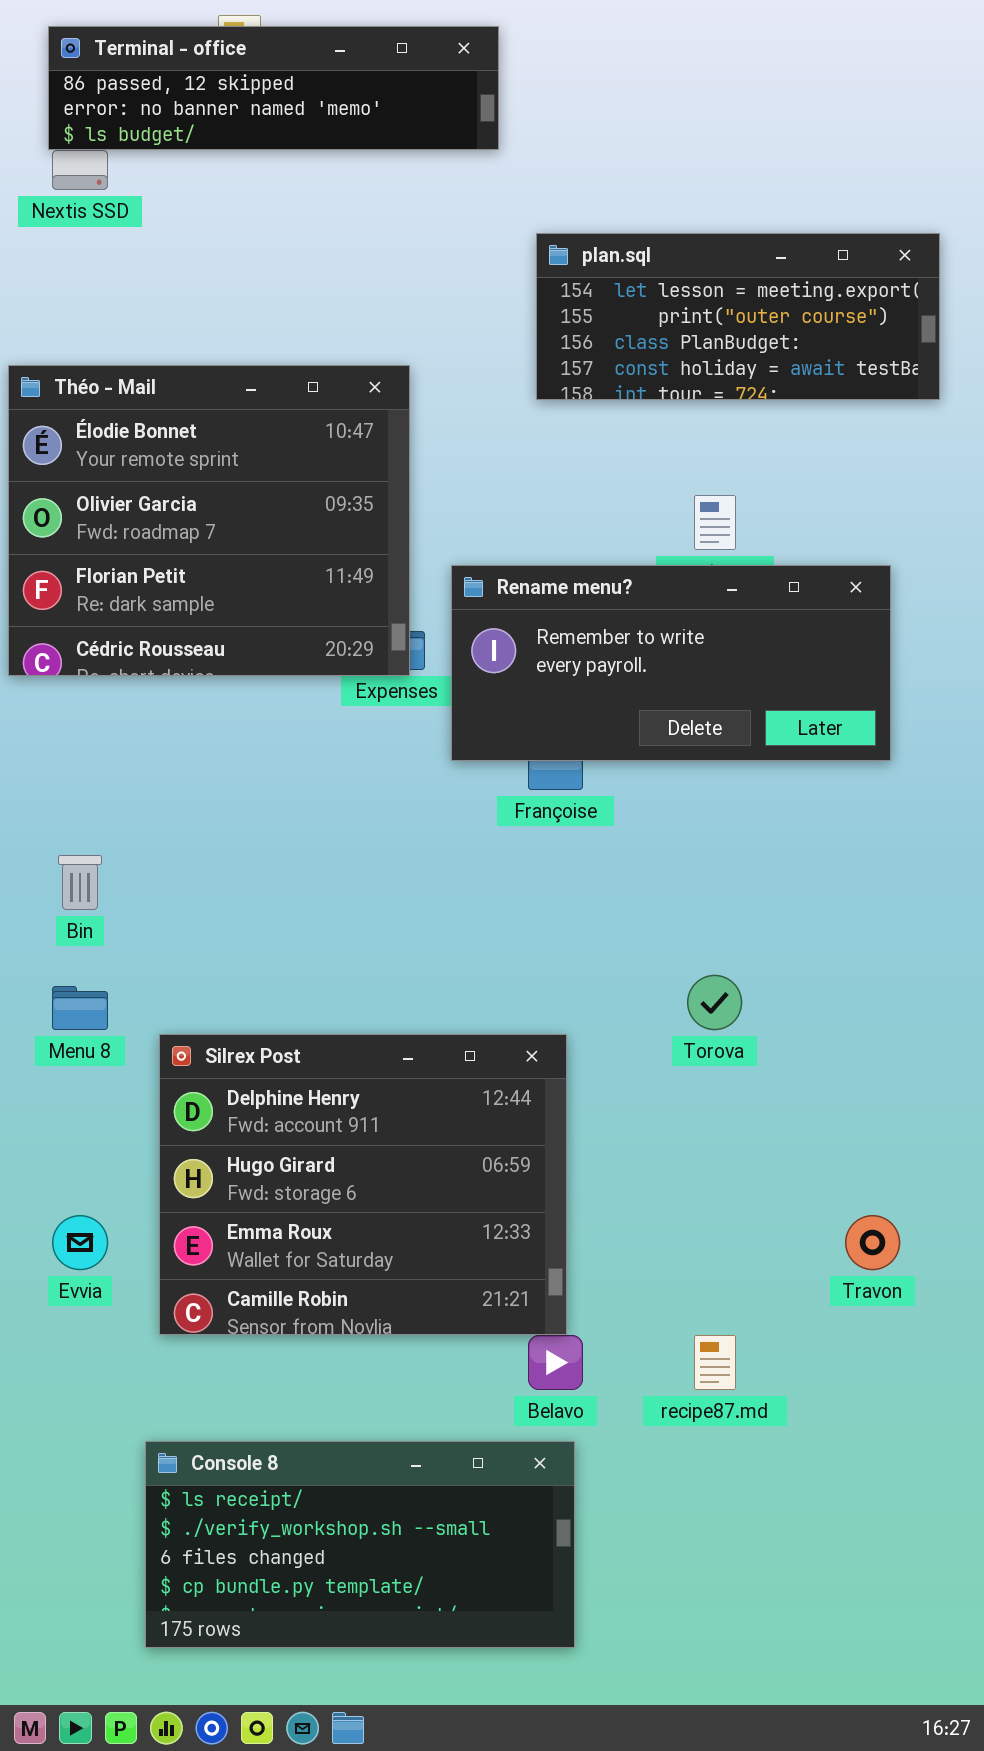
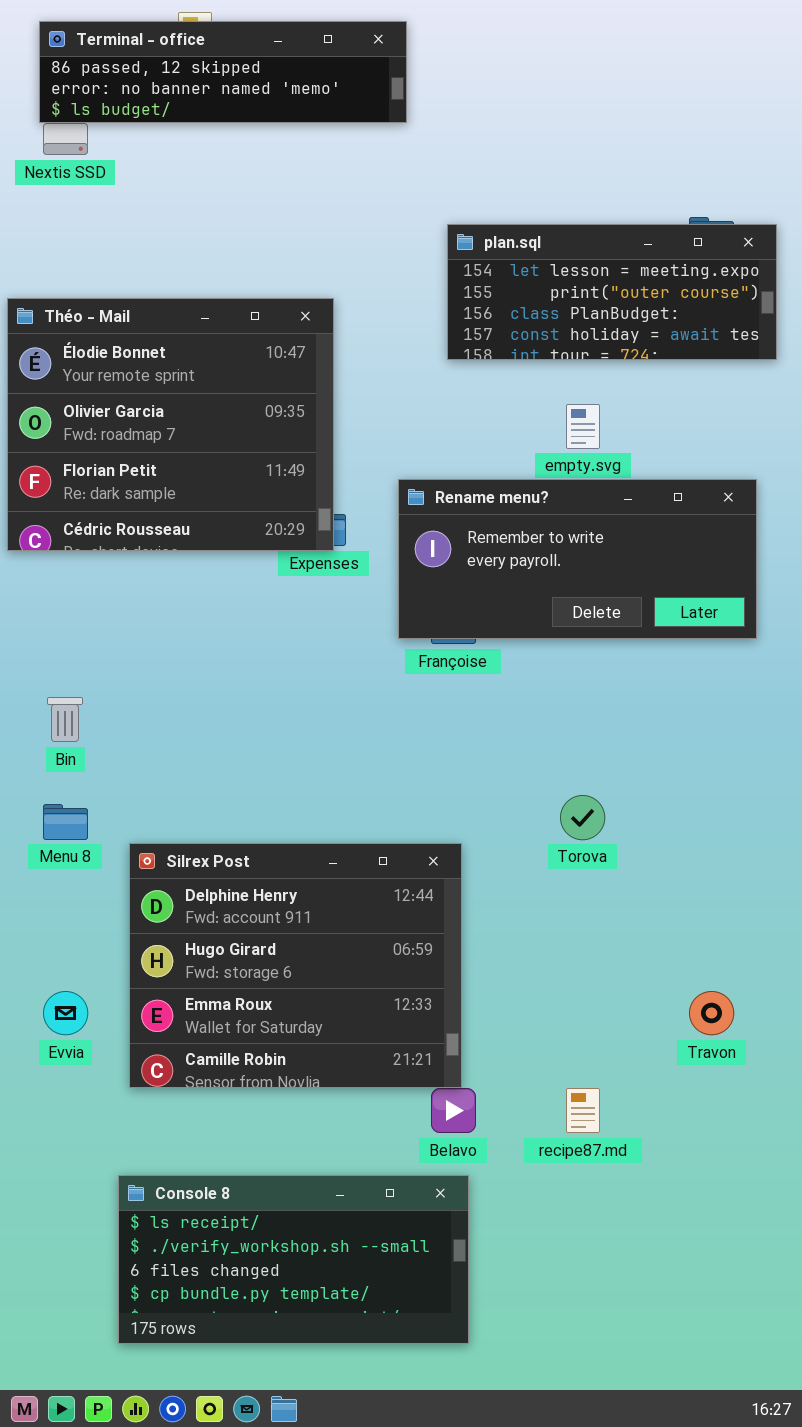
plan.sql: [536,233,940,400] -> [447,224,777,360], moved
Rename menu?: [451,565,891,761] -> [398,479,757,639], moved

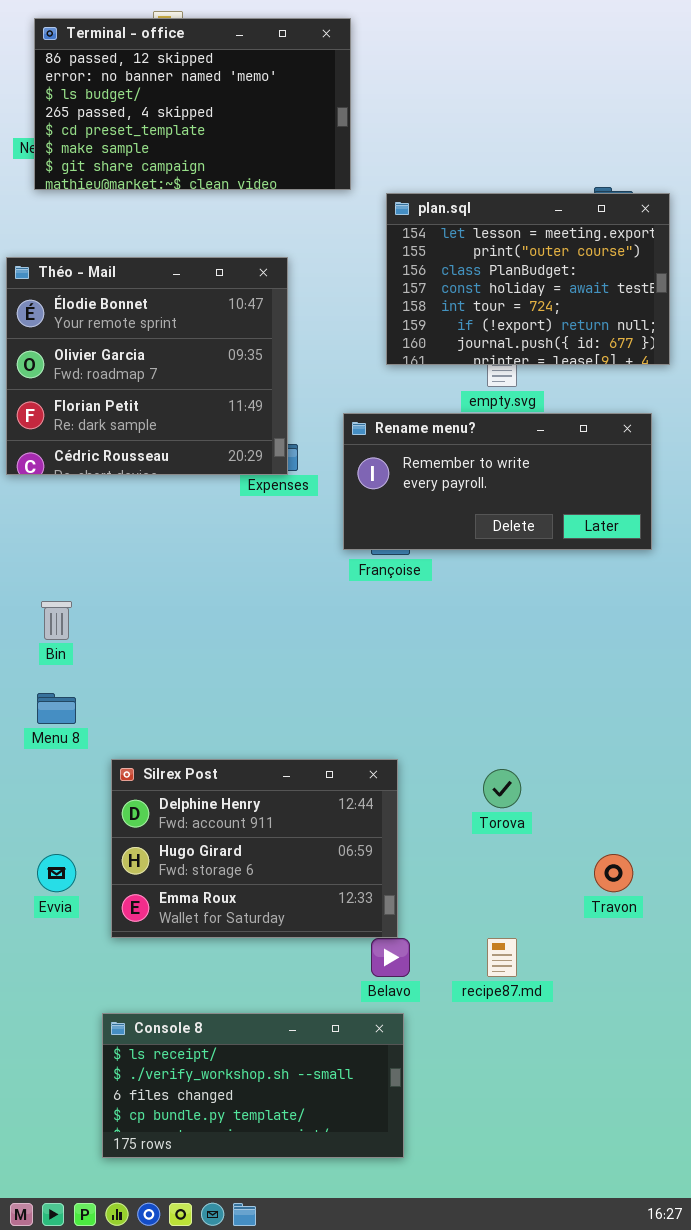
Terminal - office: [39,21,407,123] -> [34,18,351,190], resized
plan.sql: [447,224,777,360] -> [386,193,670,365], resized
Torova: [560,795,605,840] -> [483,769,521,808], moved
Silrex Post: [129,843,462,1088] -> [111,759,398,938], resized

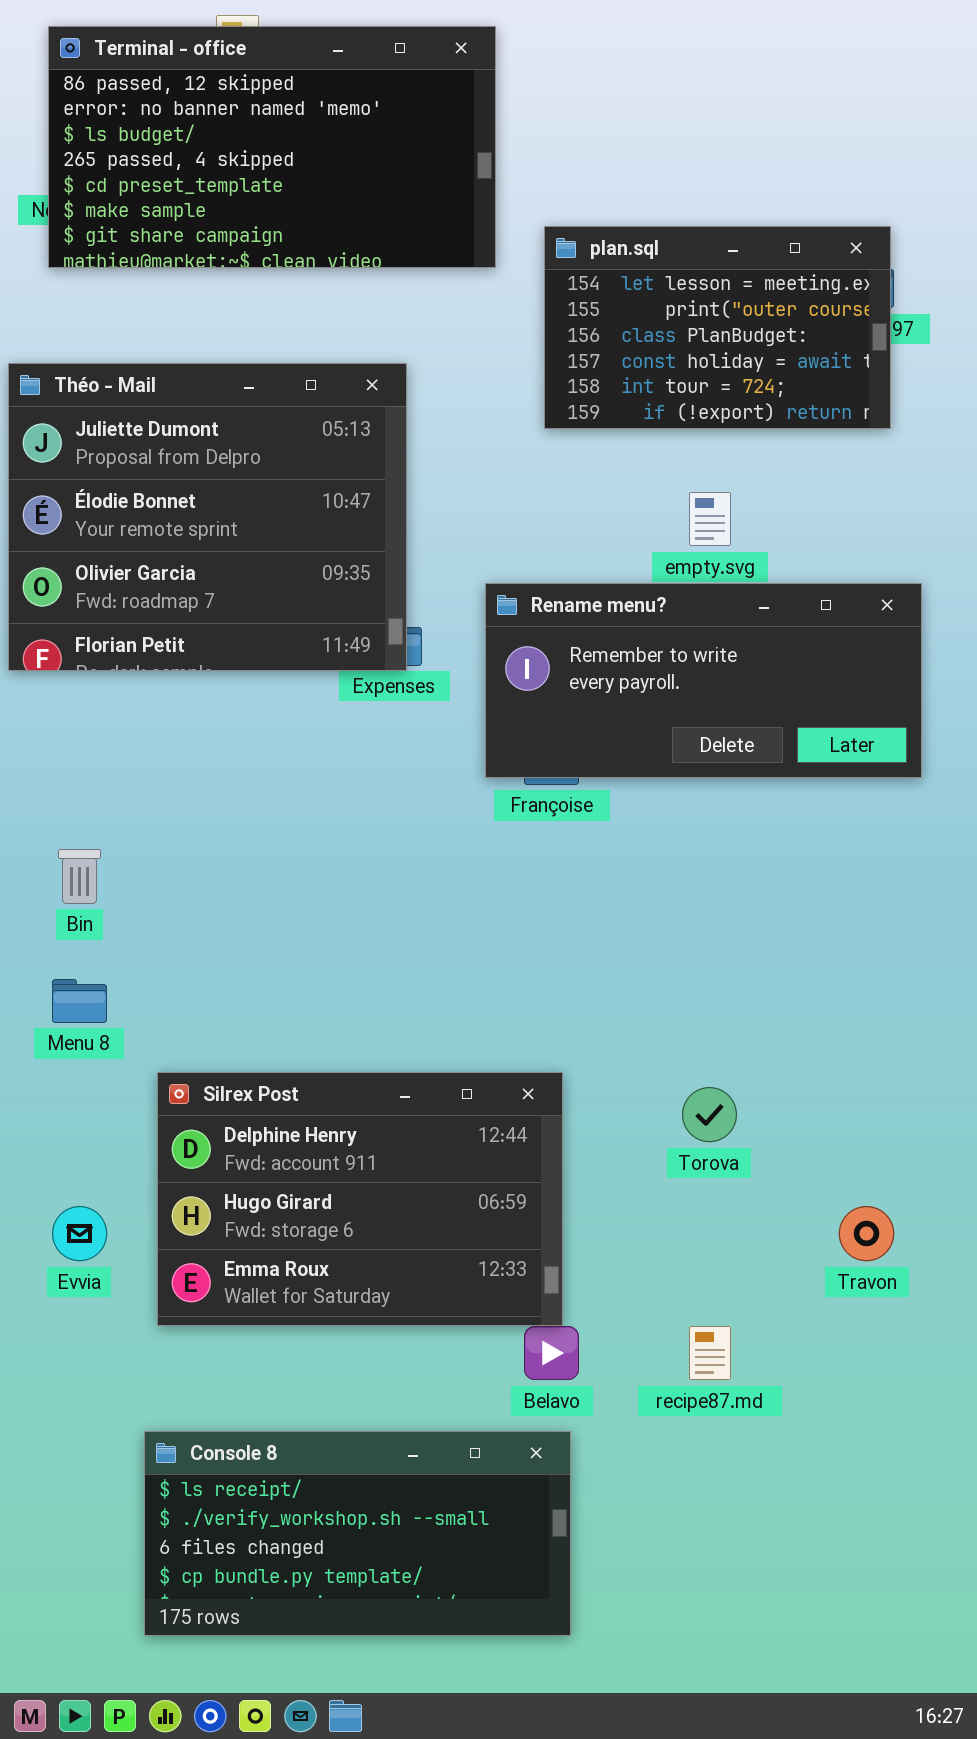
plan.sql: [386,193,670,365] -> [544,226,891,429], moved, resized
Théo - Mail: [6,257,288,475] -> [8,363,407,671], scrolled up 1 row

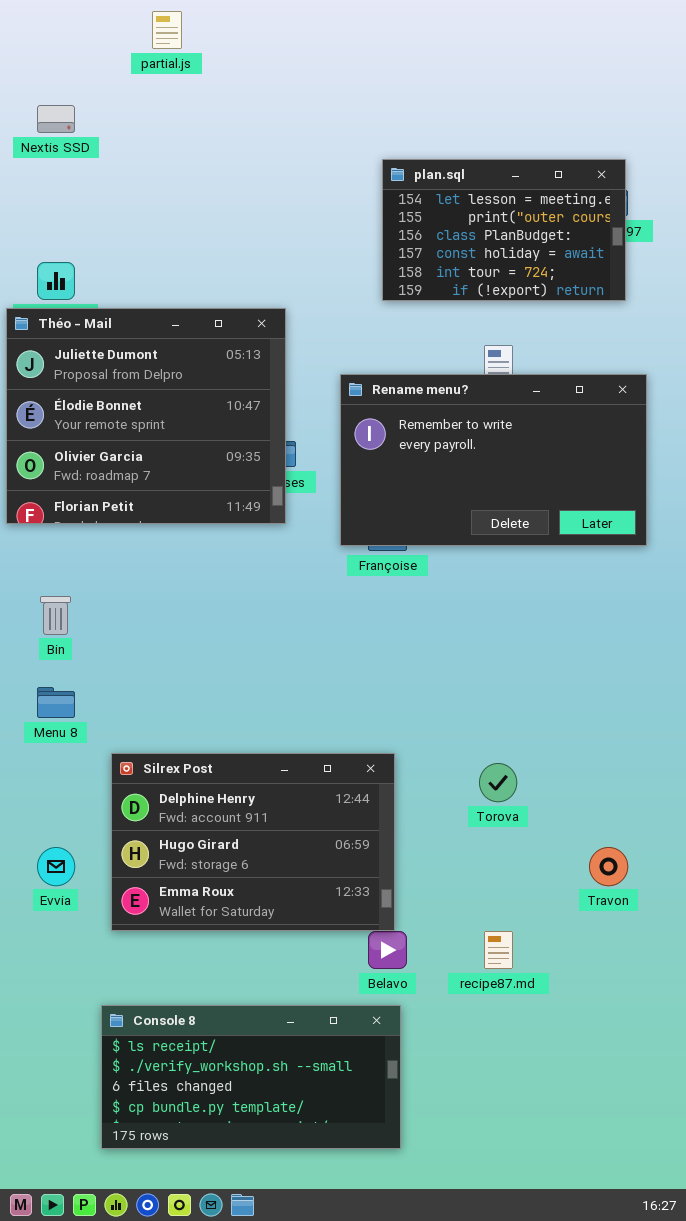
Terminal - office: [48,26,496,268] -> none, closed
Théo - Mail: [8,363,407,671] -> [6,308,286,524], moved
Rename menu?: [485,583,922,778] -> [340,374,647,546], resized

